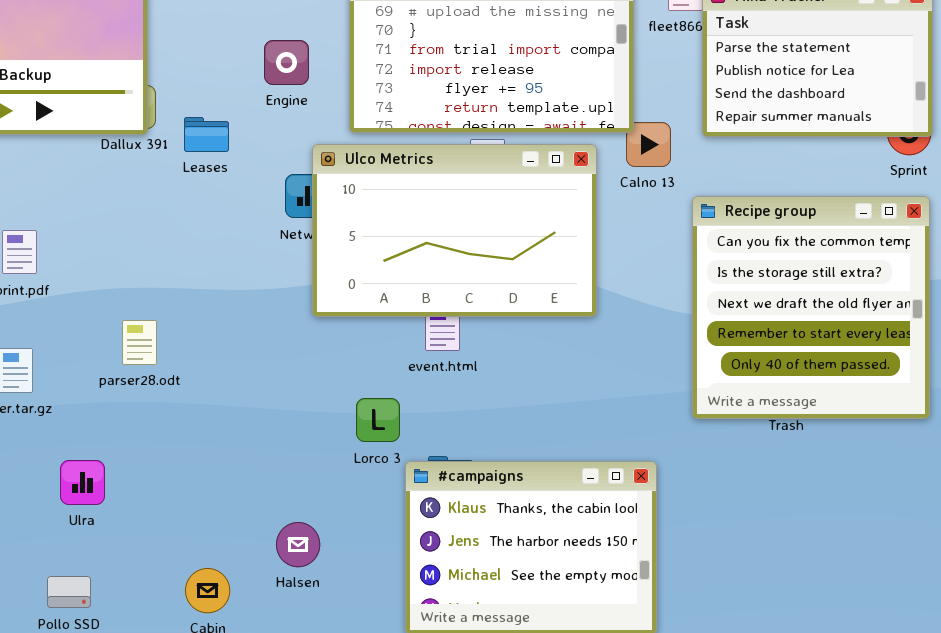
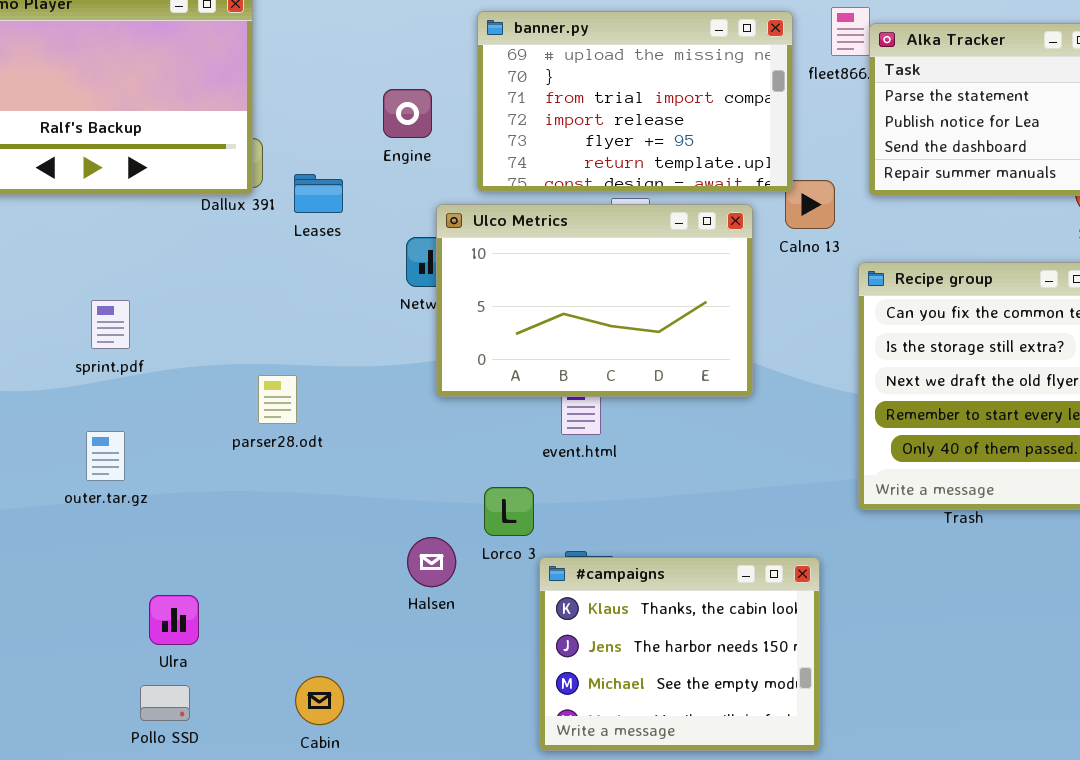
parser28.odt: [122,320,157,365] -> [258,375,297,424], moved
Ulra: [60,460,105,505] -> [149,595,199,645], moved
Halsen: [276,522,320,567] -> [407,537,456,587], moved

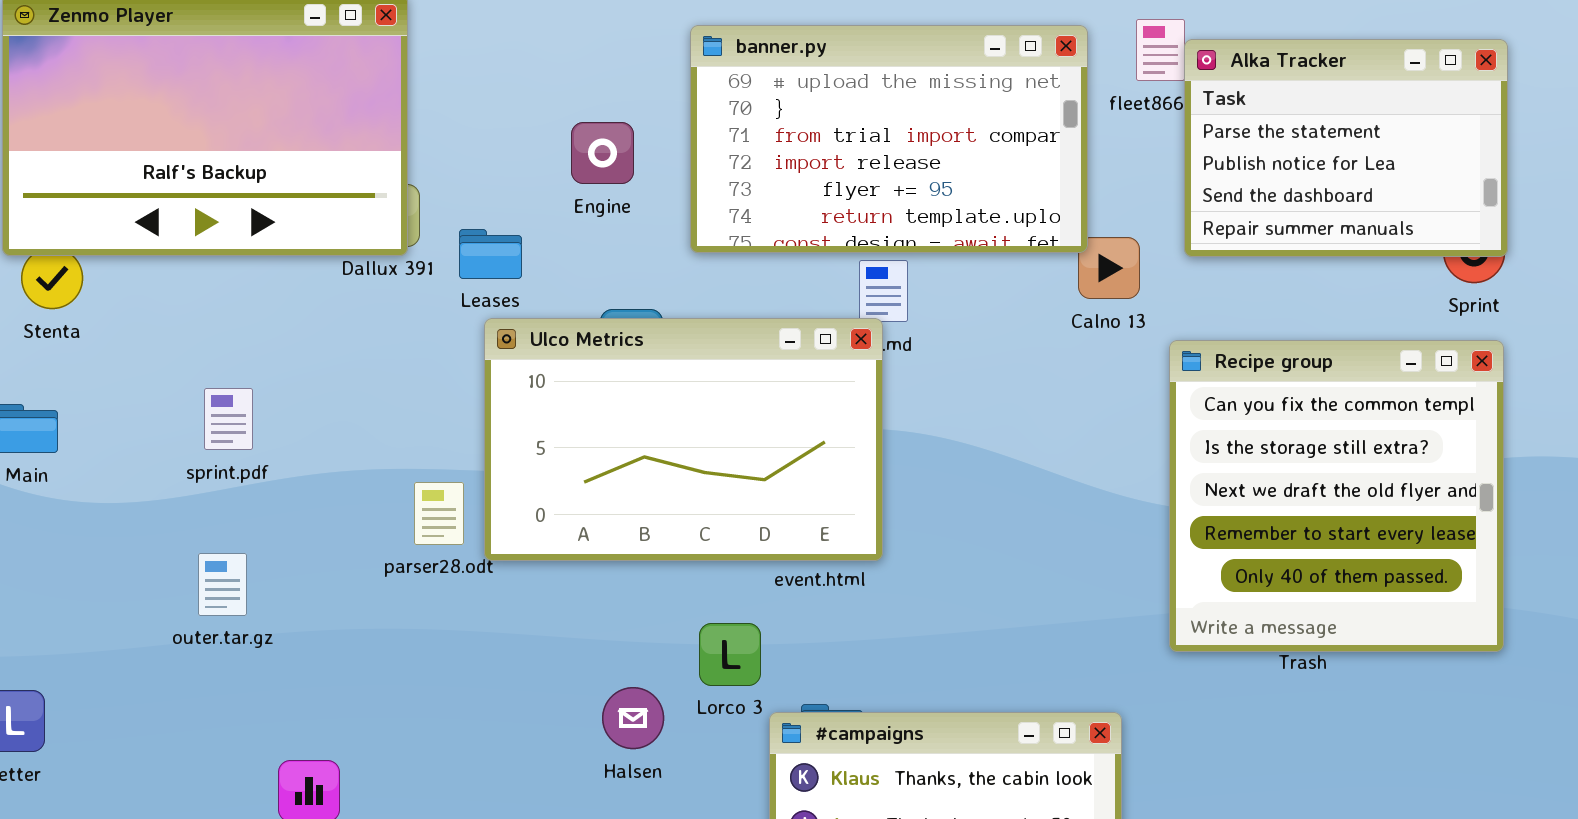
Ulco Metrics: [436,204,753,397] -> [484,318,883,561], moved

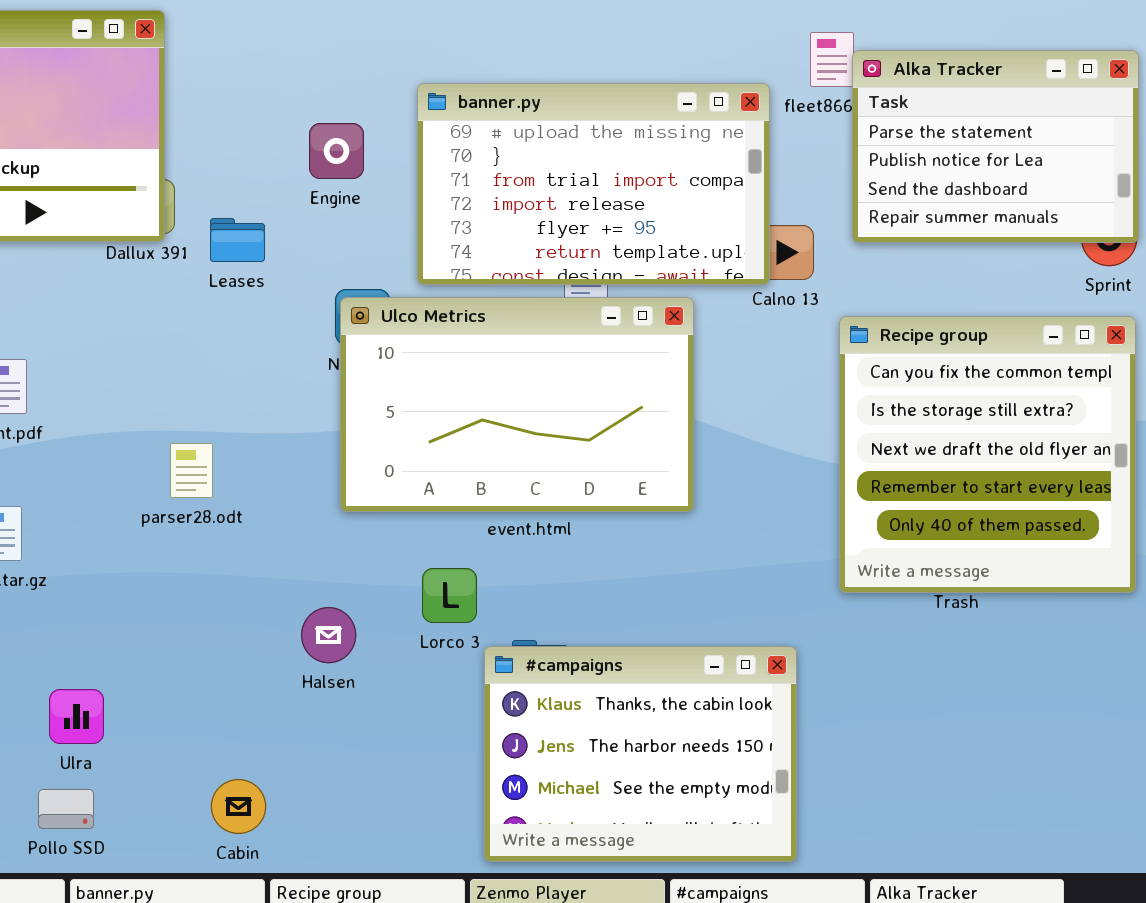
banner.py: [690,25,1088,253] -> [417,83,770,285], moved
Ulco Metrics: [484,318,883,561] -> [340,297,694,512], moved
Halsen: [602,687,664,749] -> [301,607,356,663], moved

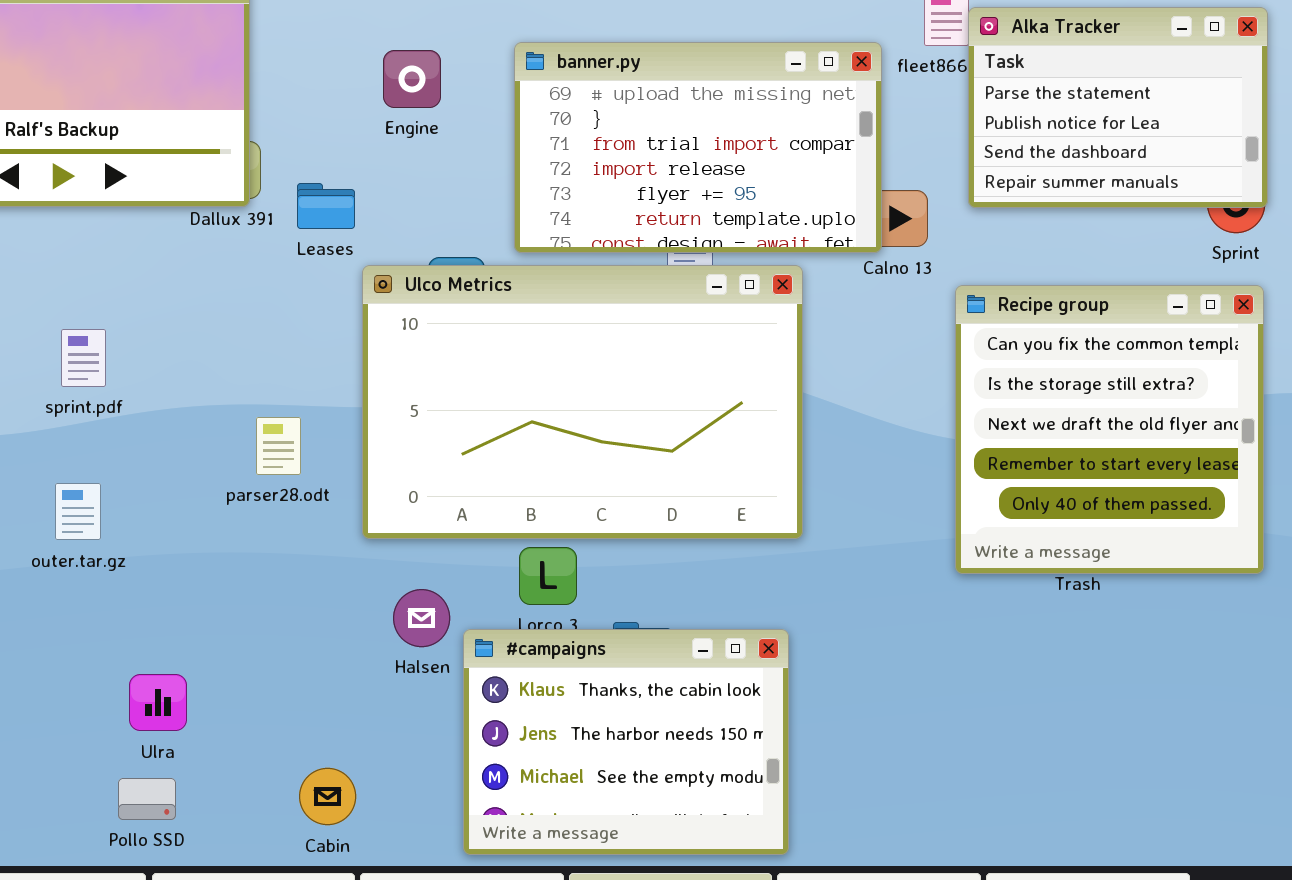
Engine: [309,123,364,179] -> [383,50,441,108], moved
Ulco Metrics: [340,297,694,512] -> [362,265,803,539], resized
#campaigns: [484,646,797,862] -> [463,629,789,855], moved

